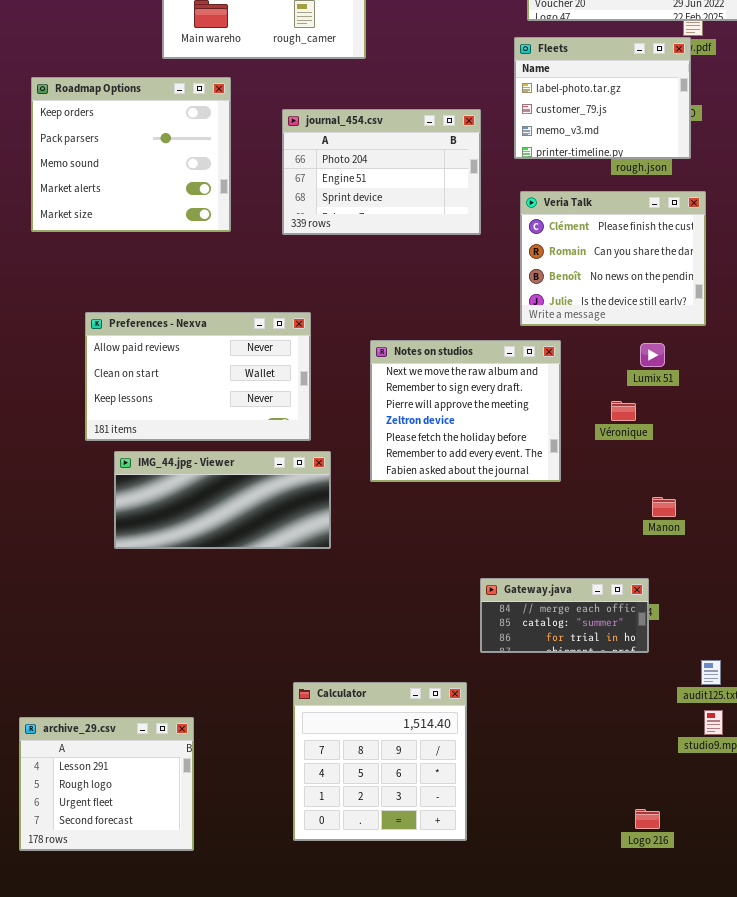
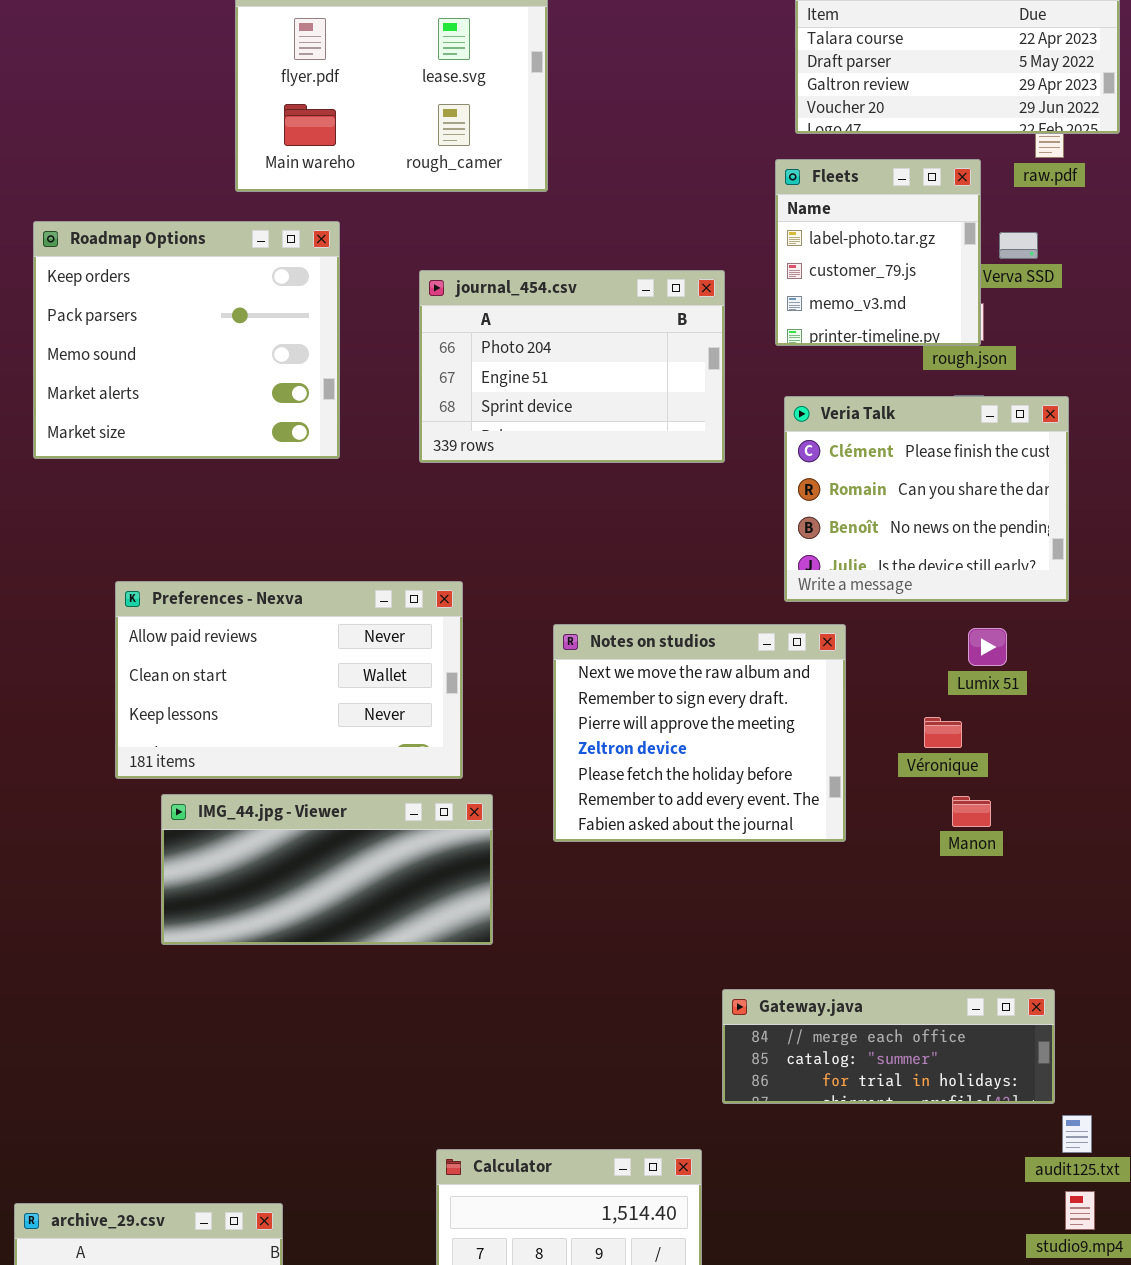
Fleets: [514,37,691,159] -> [775,159,981,346], resized
Manon: [652,497,676,517] -> [952,796,991,827], moved
Gateway.java: [480,578,649,653] -> [722,989,1055,1104], resized

